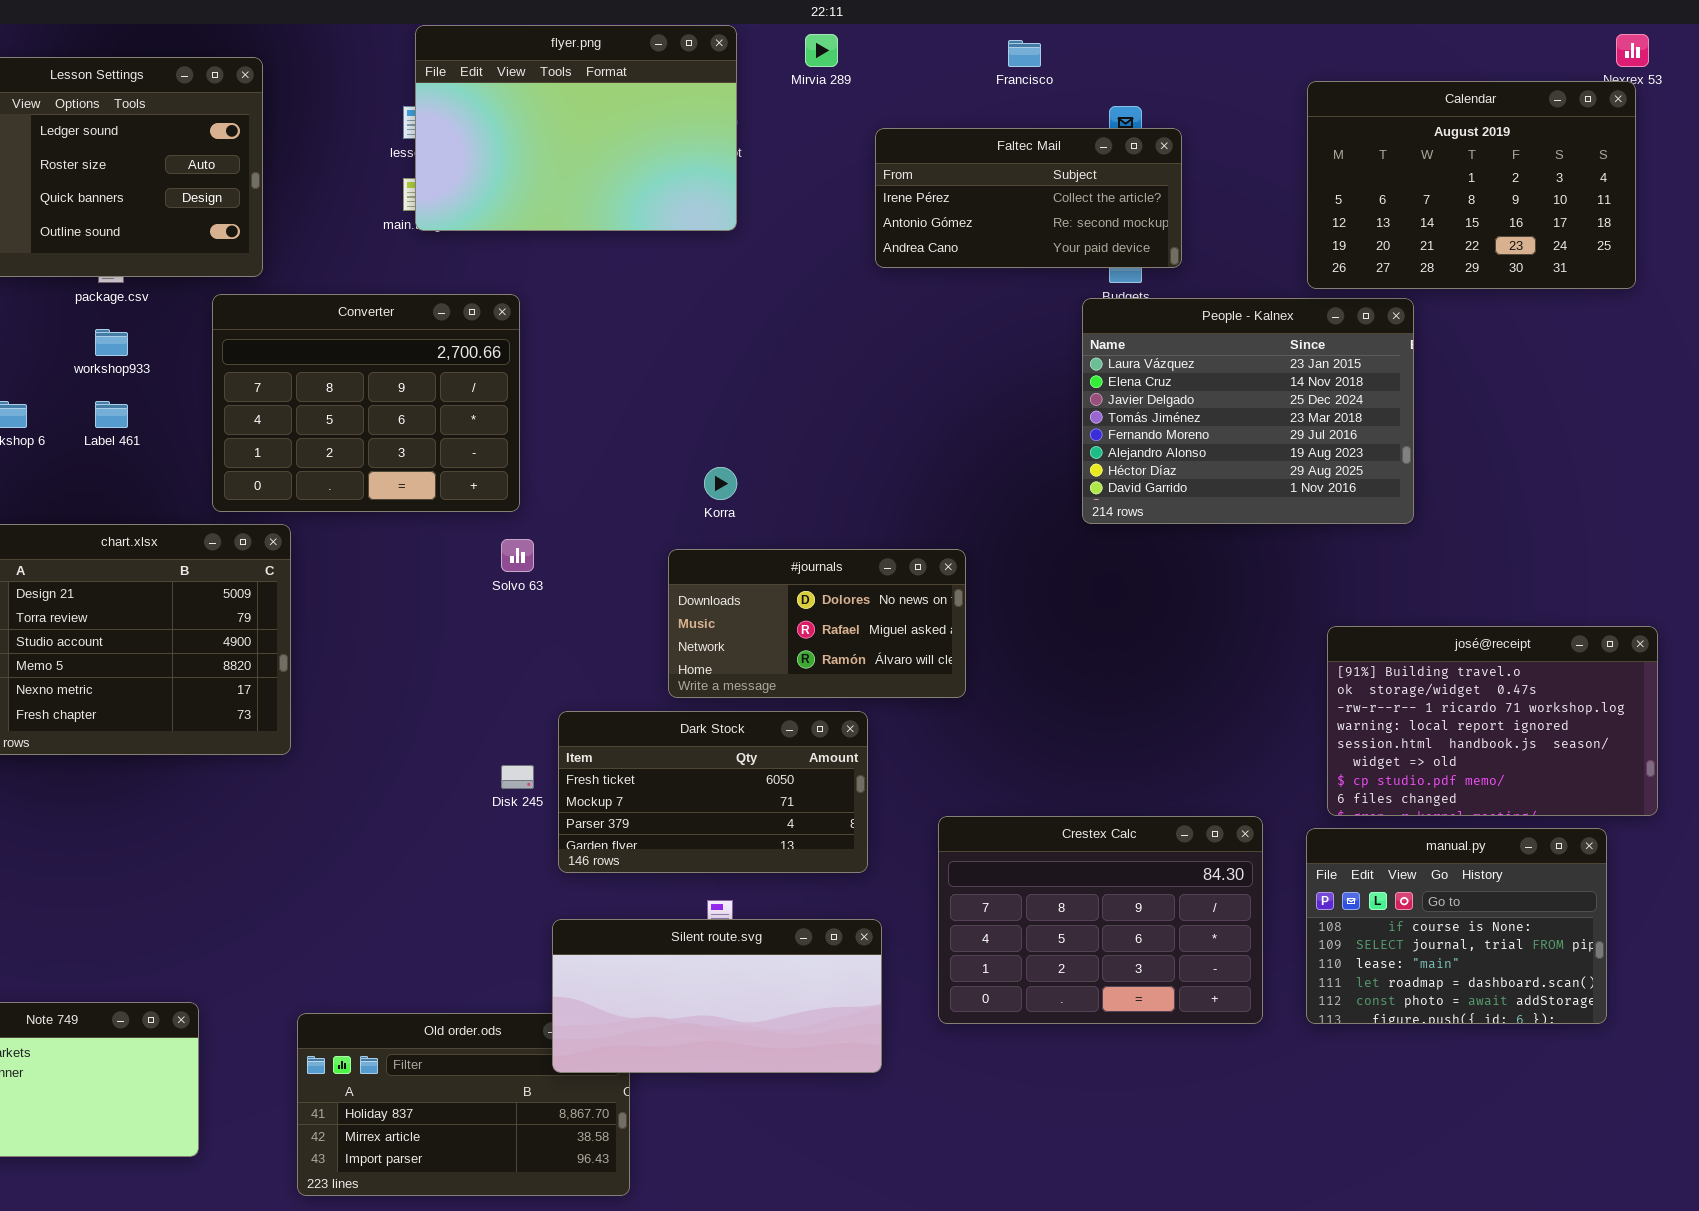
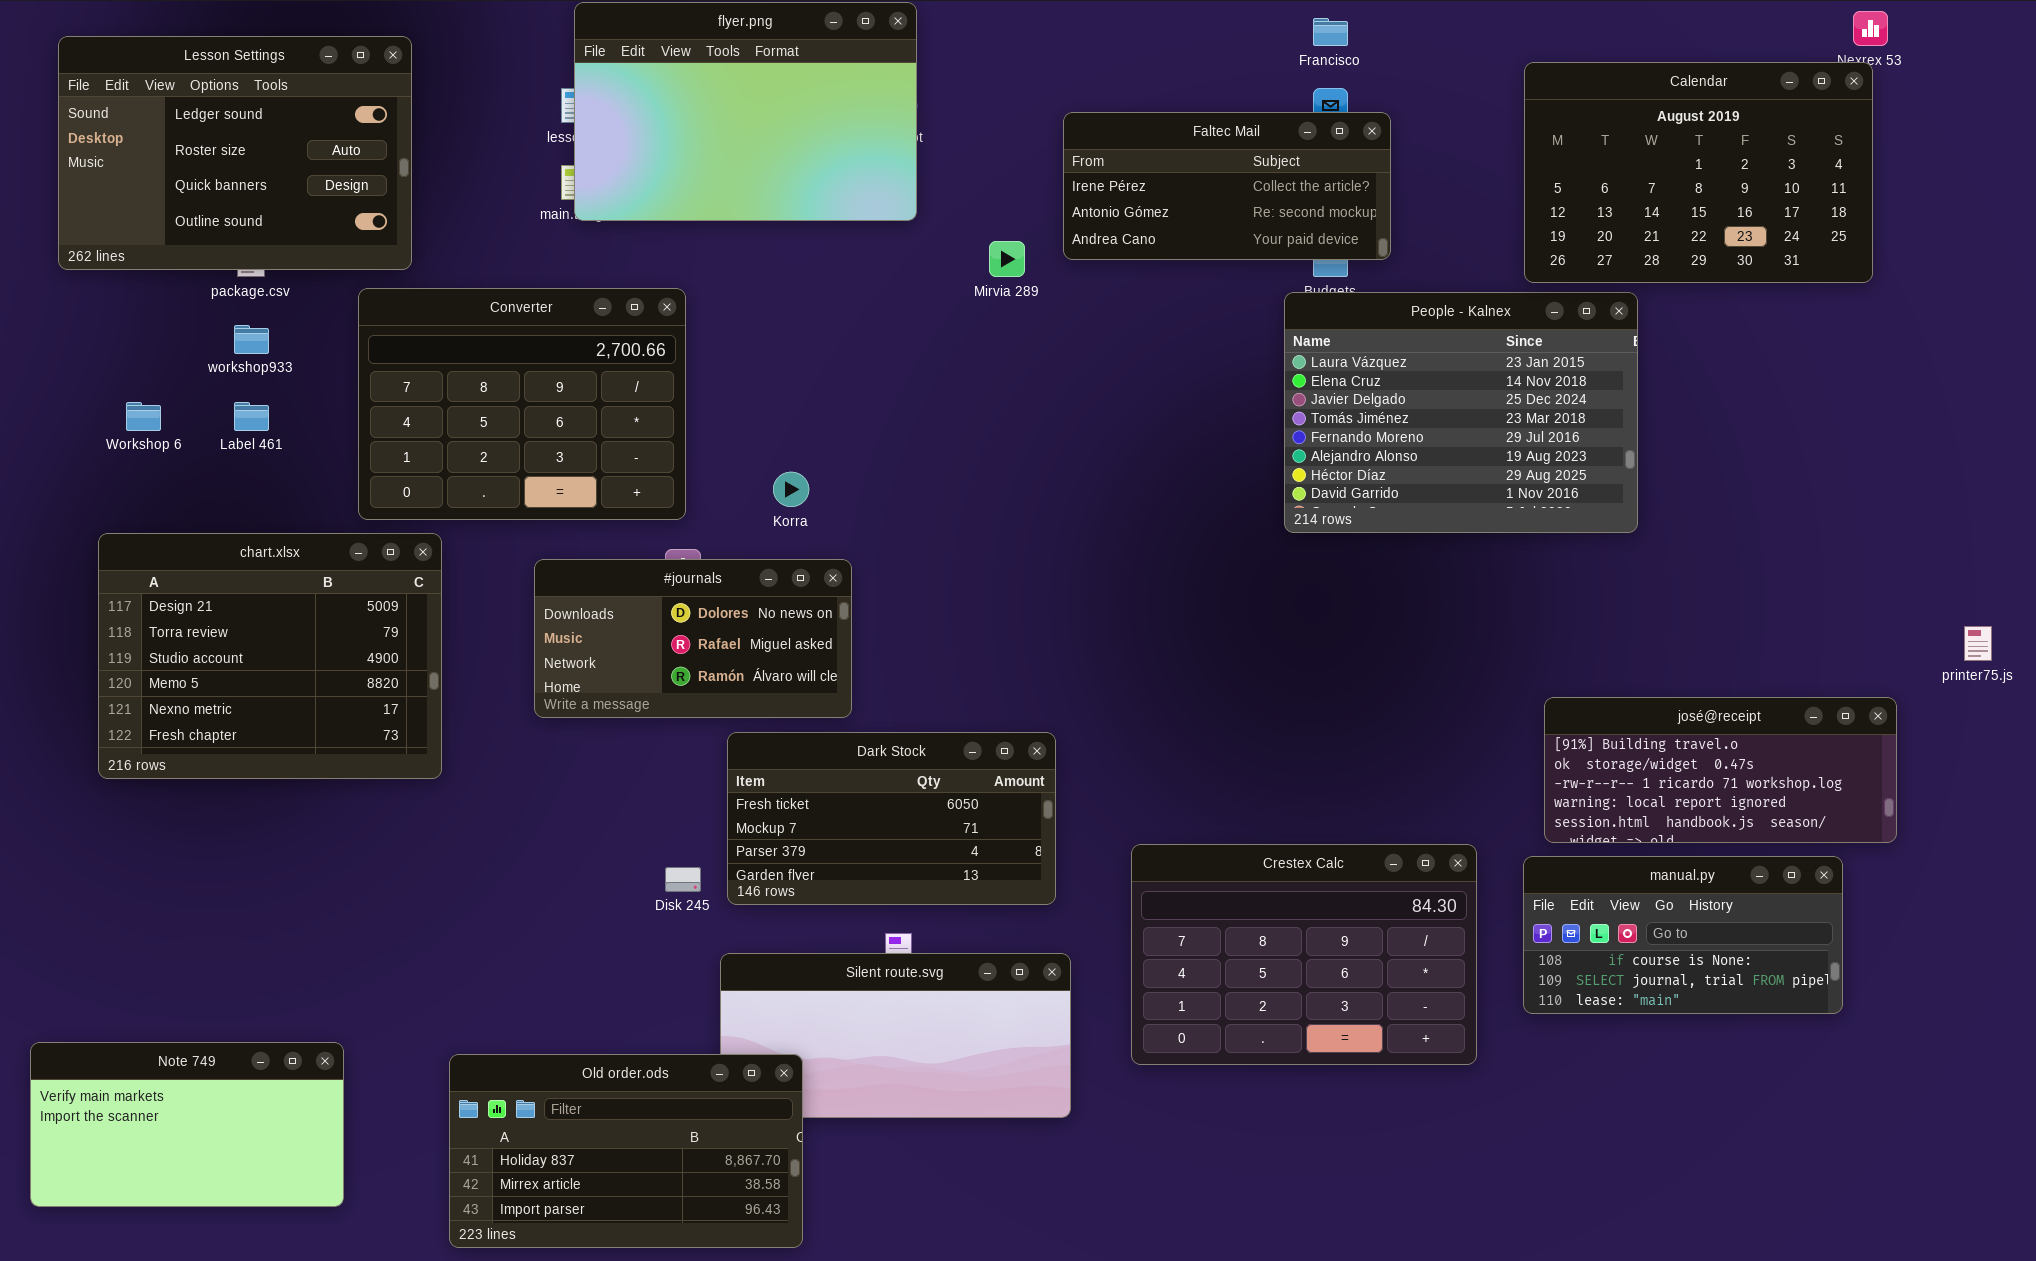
Mirvia 289: [805,34,838,67] -> [989,241,1025,277], moved
Francisco: [1008,40,1041,67] -> [1313,18,1348,46], moved
Korra: [704,467,737,500] -> [773,472,809,507], moved
#journals: [668,549,966,698] -> [534,559,852,718], moved
josé@receipt: [1327,626,1658,816] -> [1544,697,1897,843], resized
Disk 245: [501,765,534,789] -> [665,867,701,892], moved
manual.py: [1306,828,1607,1024] -> [1523,856,1843,1014], resized
Old order.ods: [297,1013,630,1196] -> [449,1054,803,1248], raised

